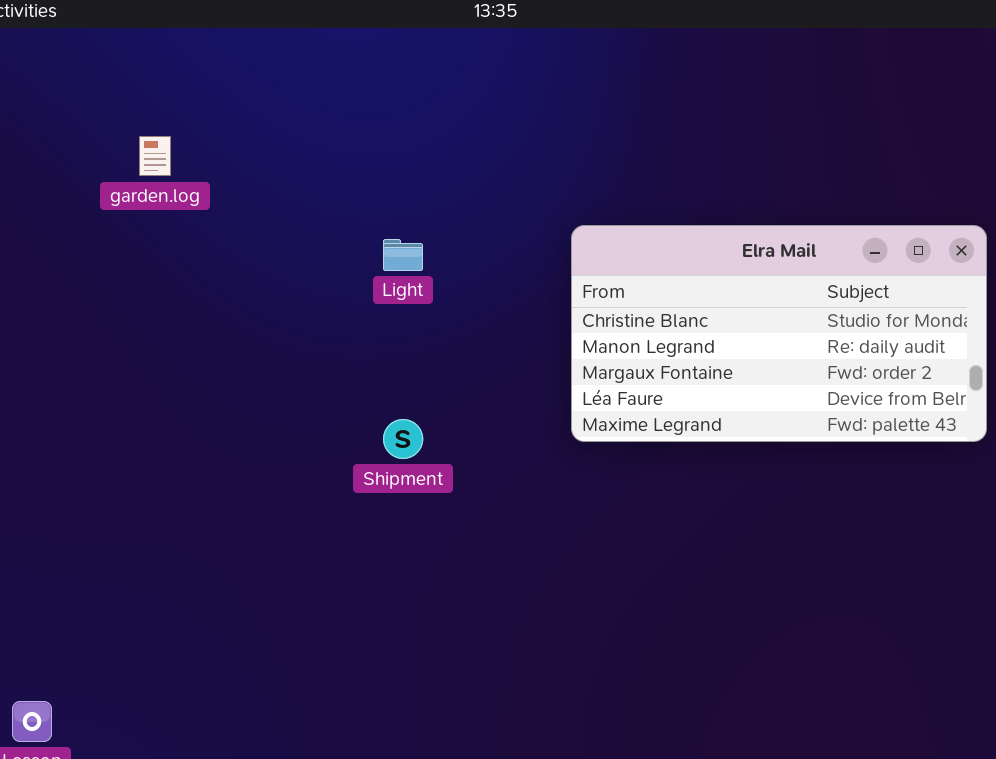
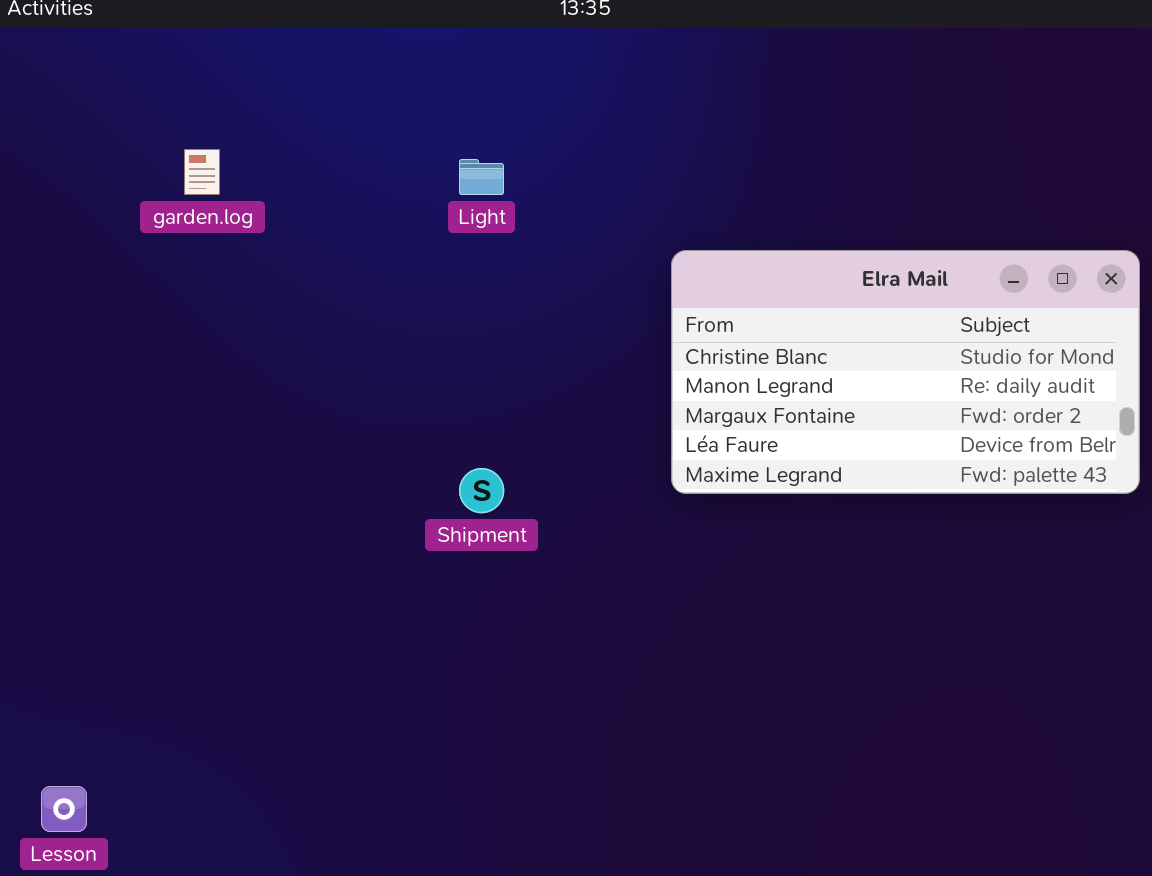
Light: [383,239,423,271] -> [459,159,504,195], moved

